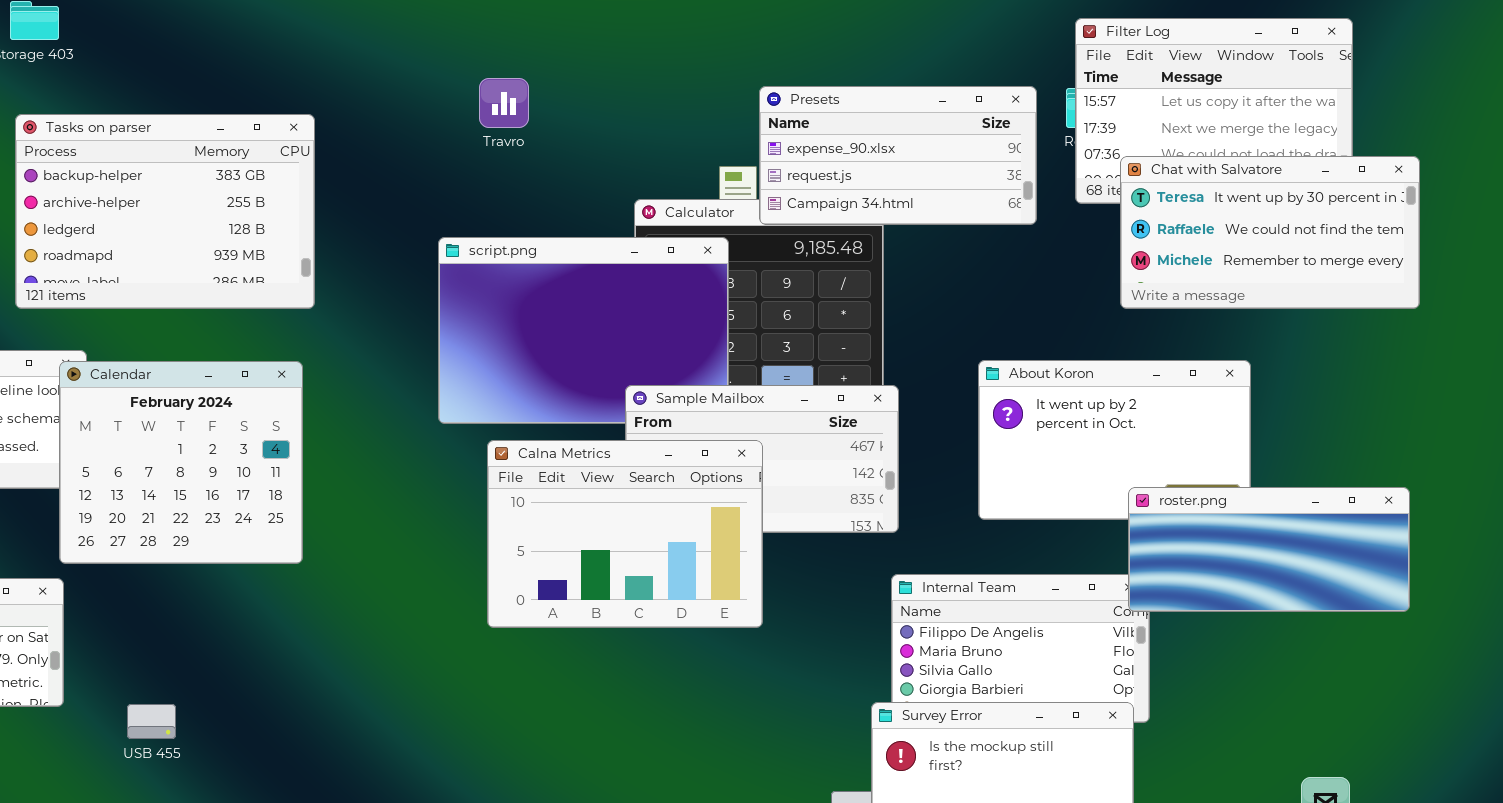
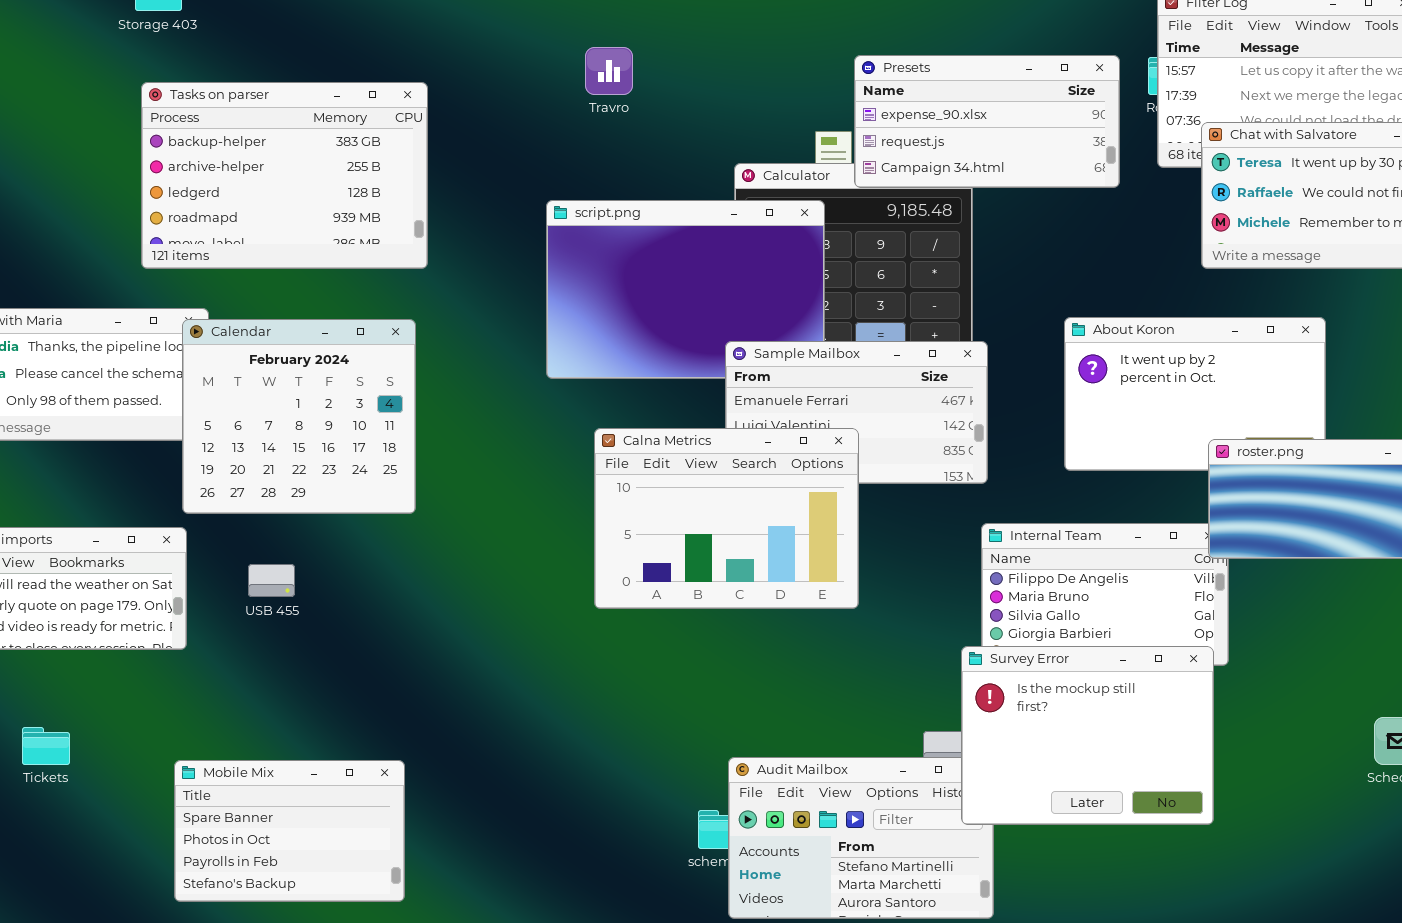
Calna Metrics: [487,440,763,628] -> [594,428,859,609], moved
USB 455: [127,704,176,739] -> [248,564,295,597], moved

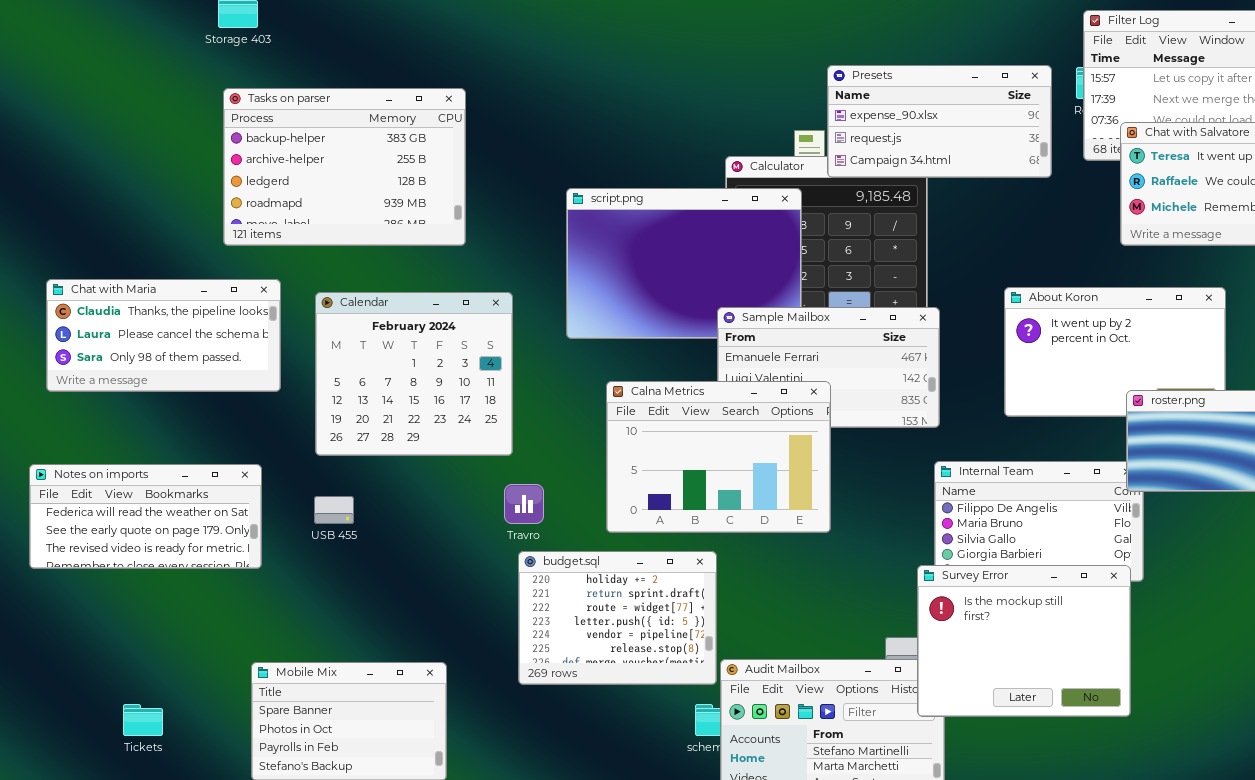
Travro: [585,47,633,95] -> [504,484,544,524], moved
Calendar: [182,319,416,514] -> [315,292,513,456], moved
budget.sql: none -> [518,551,717,685], opened
Tickets: [22,727,70,765] -> [123,704,163,736], moved

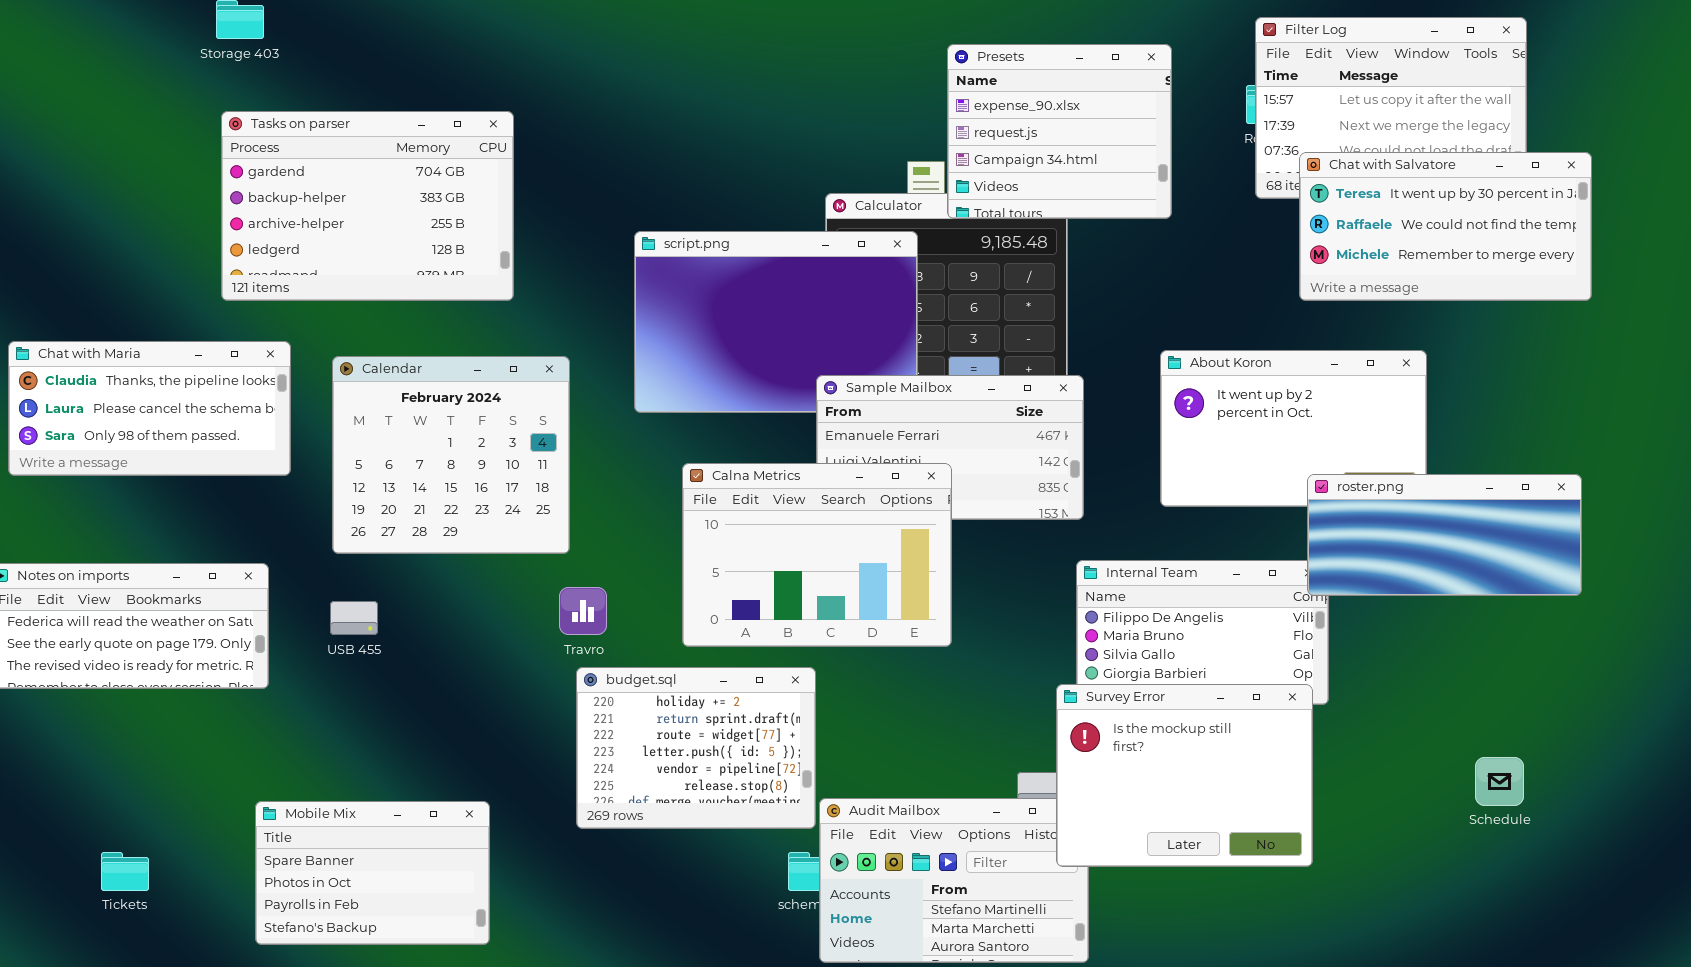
Presets: [827,65,1052,178] -> [947,44,1172,219], resized
Tasks on parser: [223,88,466,246] -> [221,111,514,301], scrolled up 1 row

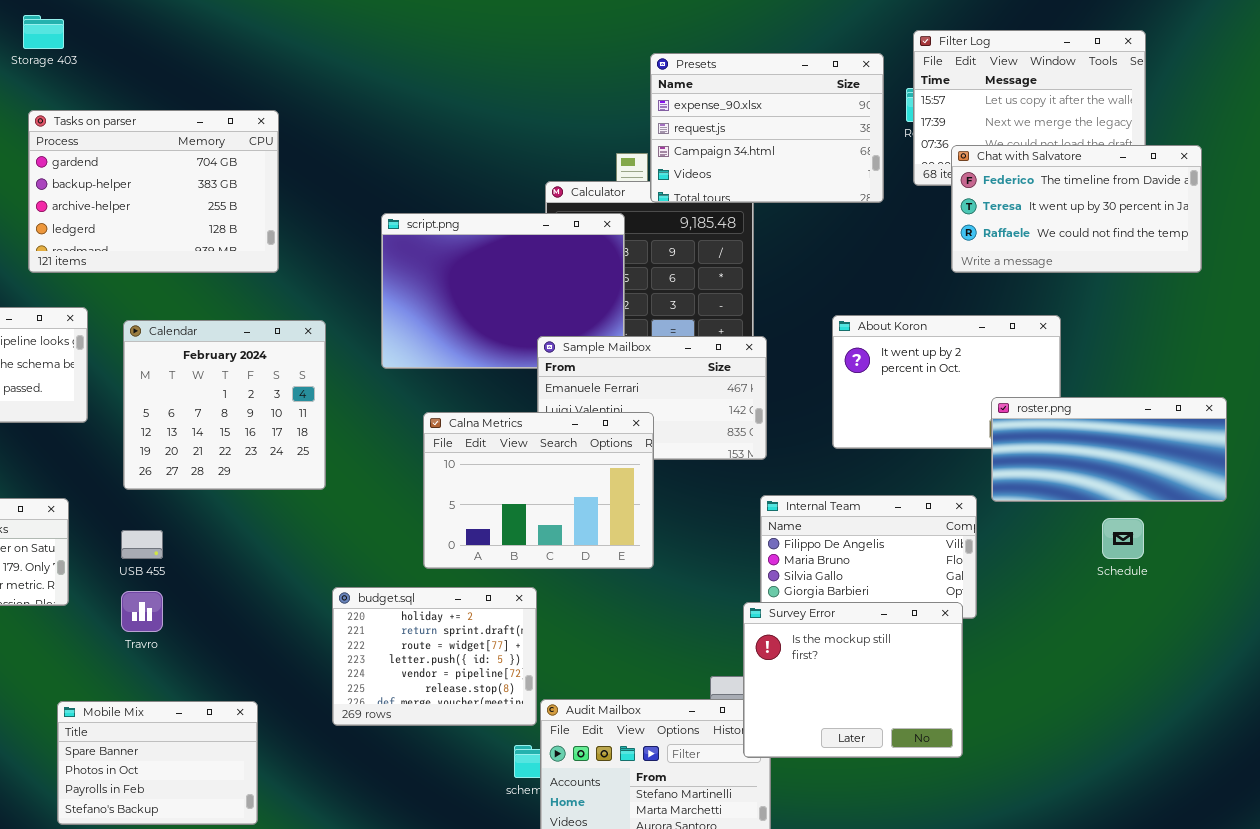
Presets: [947,44,1172,219] -> [650,53,884,203], resized
Chat with Salvatore: [1299,152,1592,301] -> [951,145,1202,273], scrolled up 1 row
roster.png: [1307,474,1582,596] -> [991,397,1227,502], moved
Travro: [559,587,607,635] -> [121,591,163,632], moved
Schedule: [1475,757,1524,806] -> [1102,518,1144,559], moved

